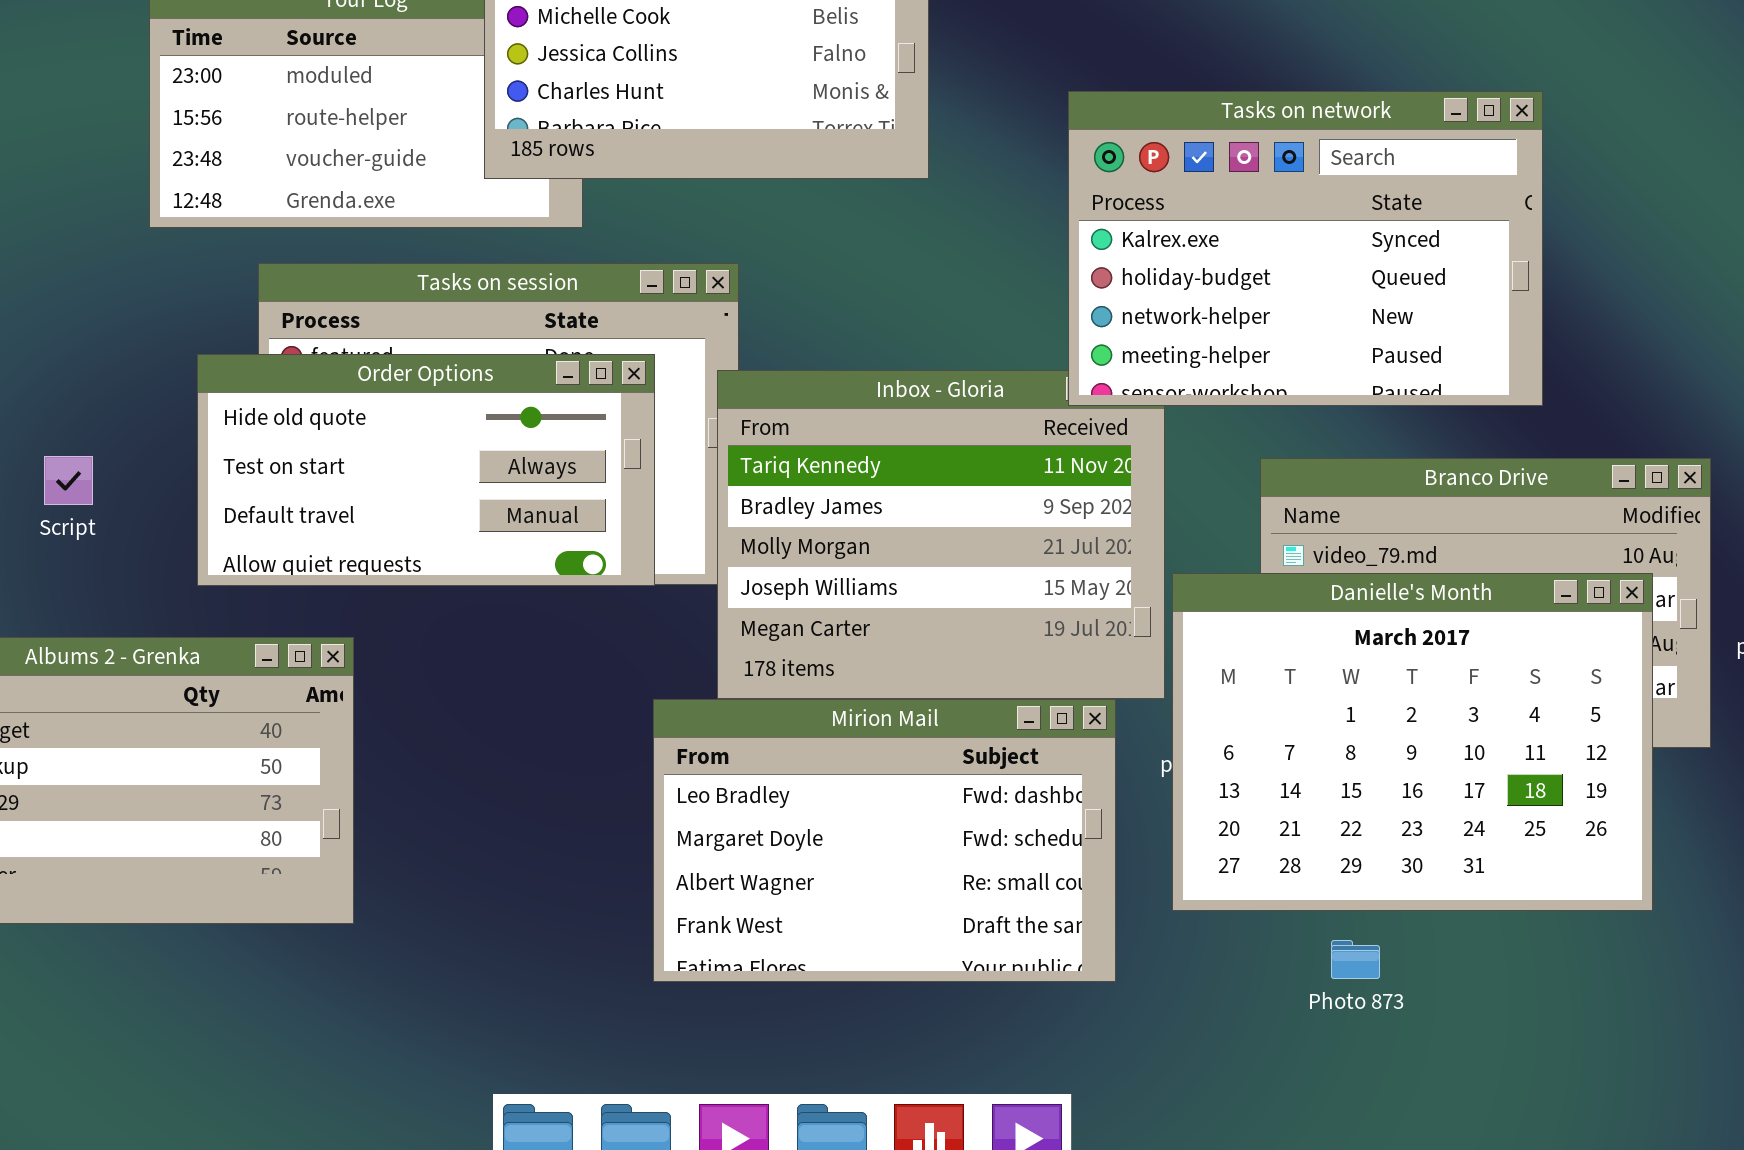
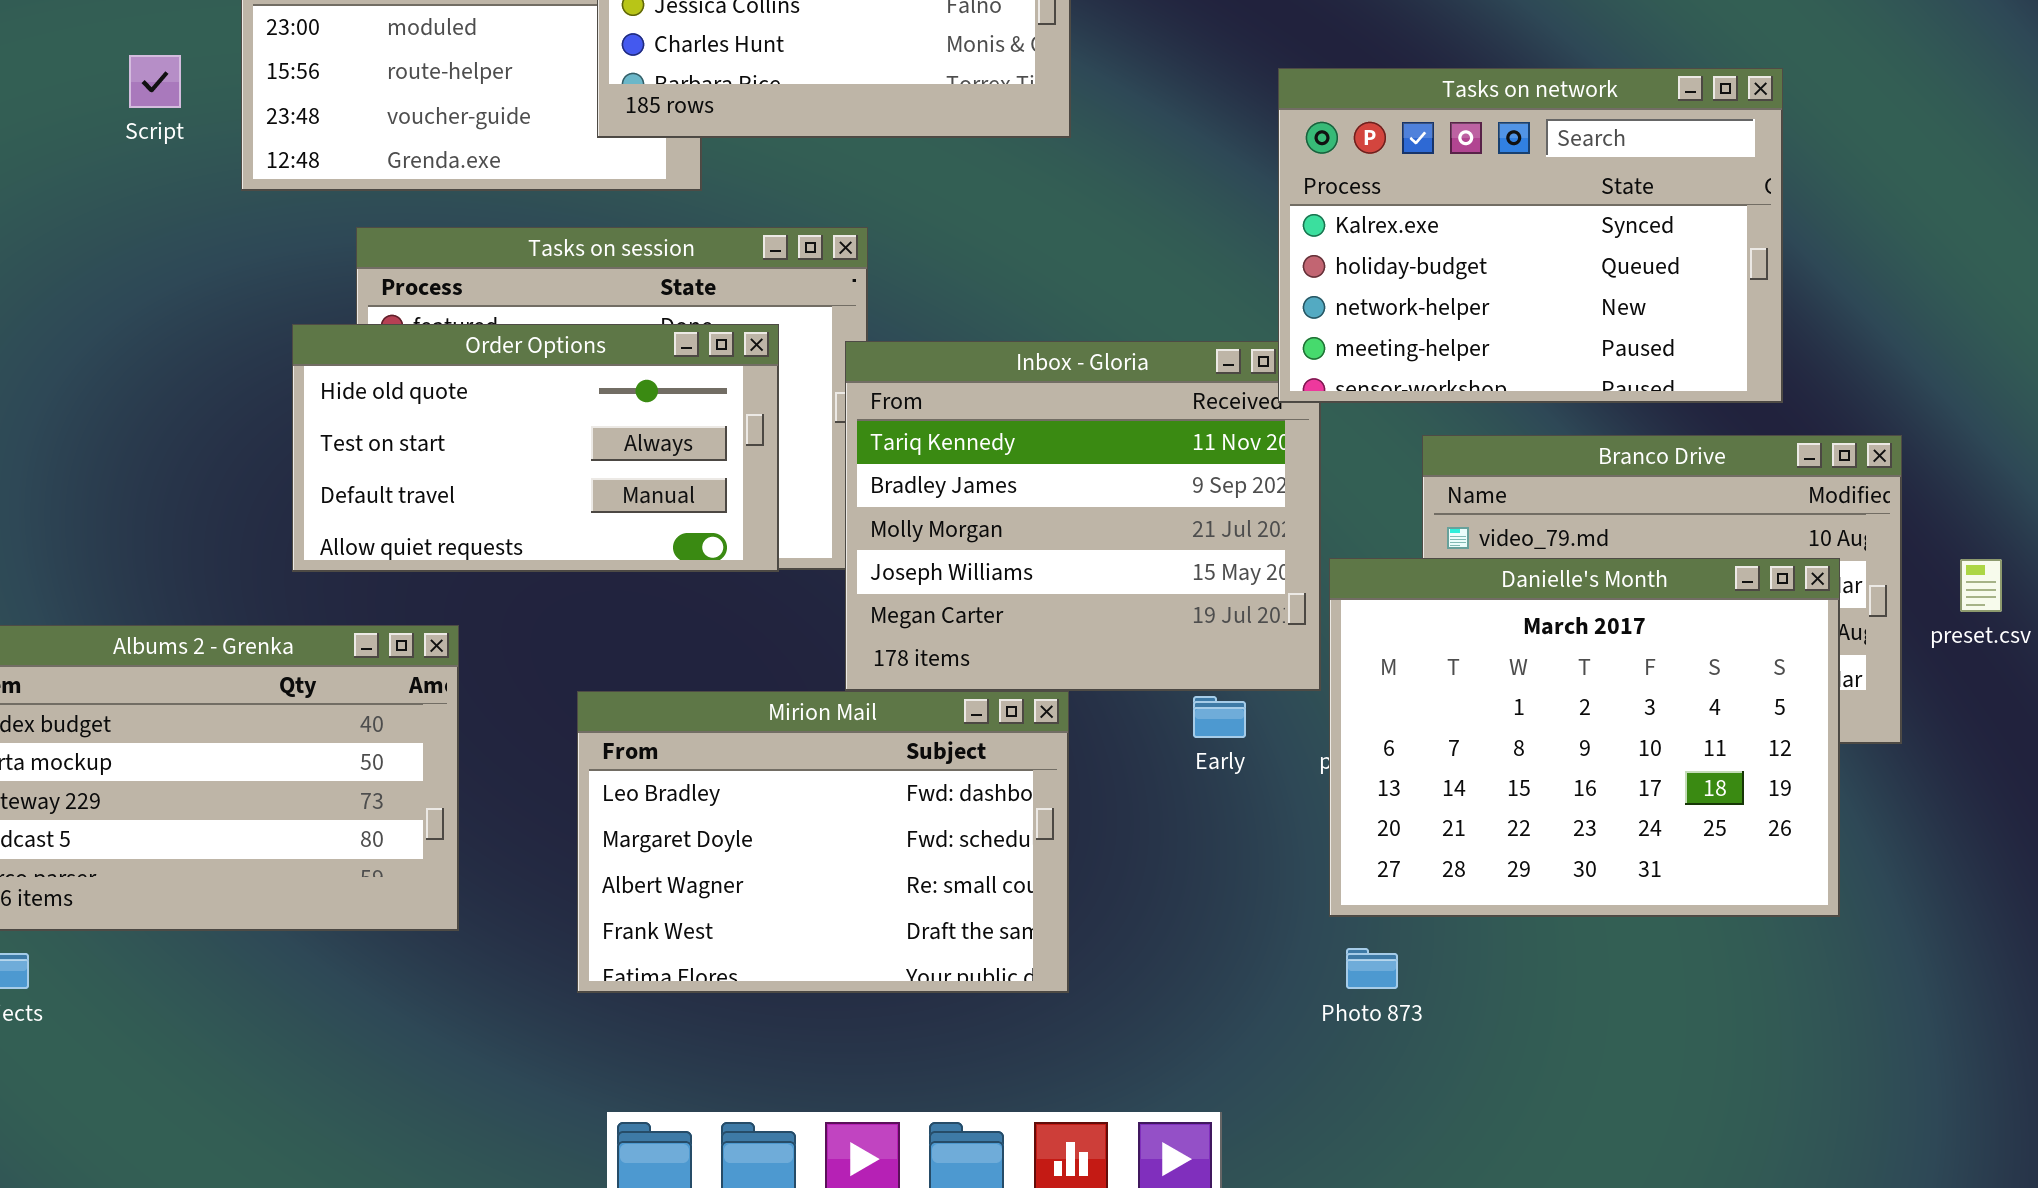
Tasks on network: [1068,91,1543,406] -> [1278,68,1783,403], moved
Script: [44,456,93,505] -> [129,55,181,108], moved
Mirion Mail: [653,699,1116,982] -> [577,691,1069,993], moved
Photo 873: [1331,940,1380,979] -> [1346,948,1398,989], moved

